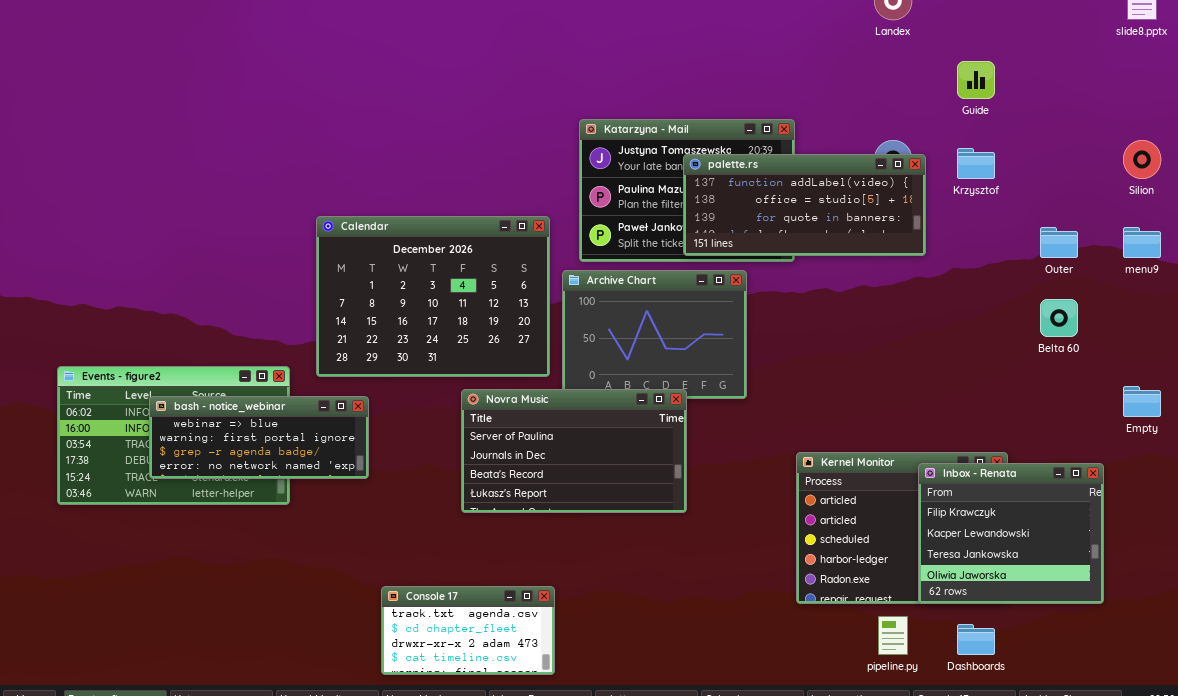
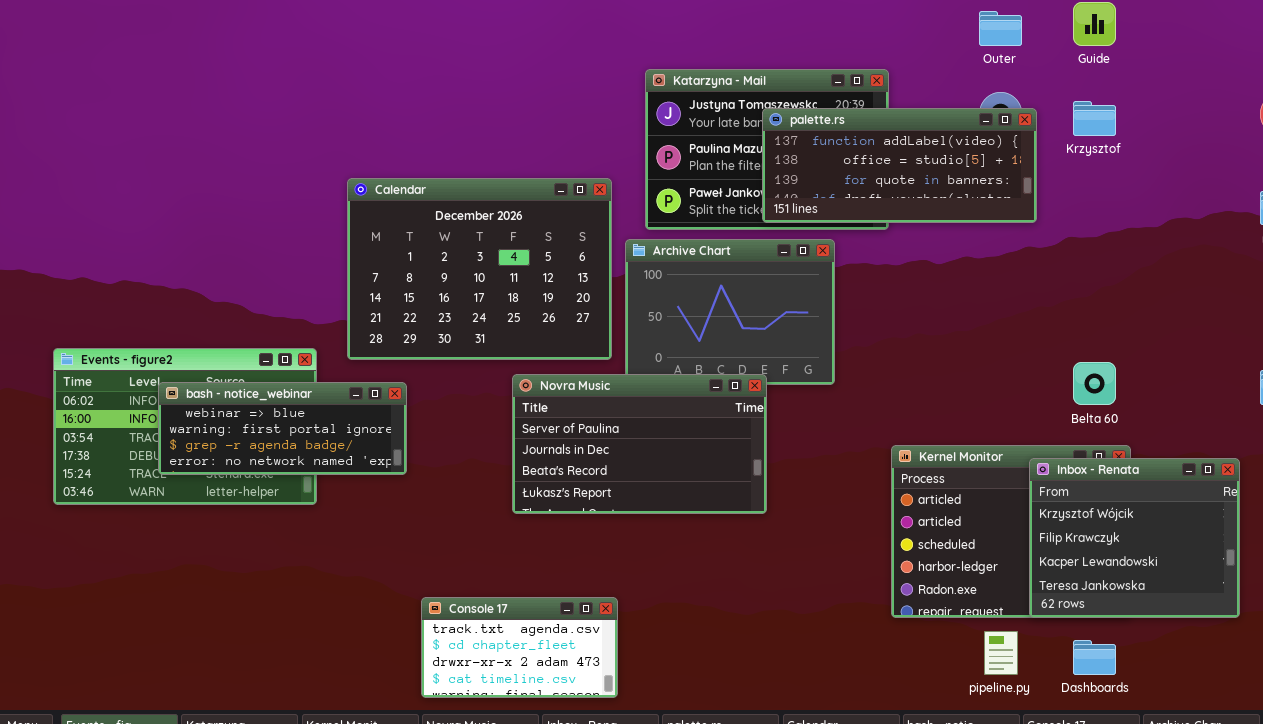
Outer: [1040,227,1078,258] -> [979,11,1022,46], moved
Belta 60: [1040,299,1078,337] -> [1073,362,1116,405], moved
Inbox - Renata: [918,463,1104,604] -> [1029,458,1240,618], scrolled up 1 row

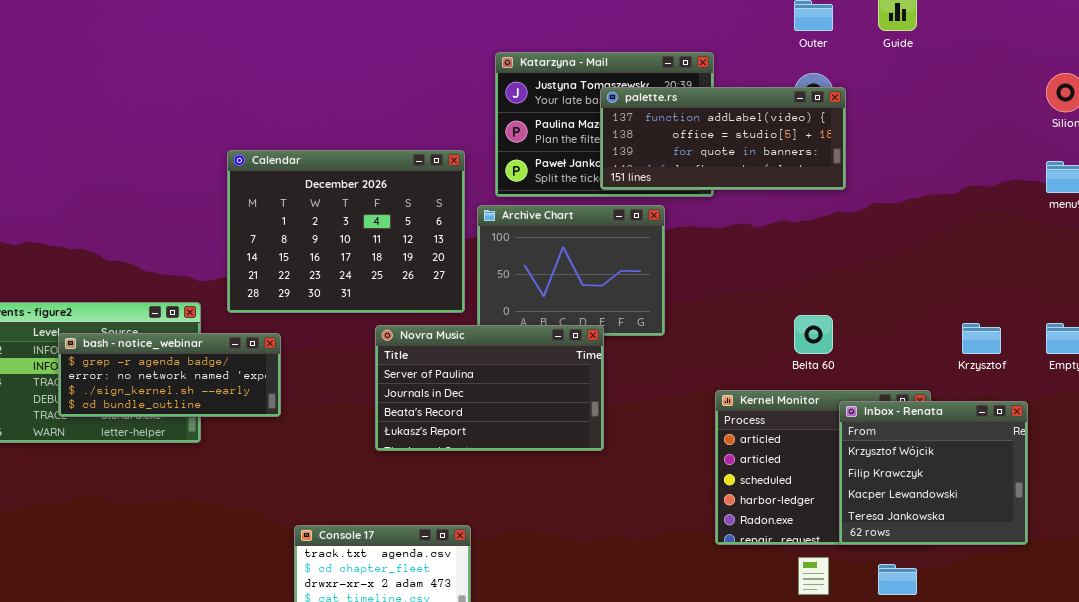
Krzysztof: [1073,101,1116,136] -> [962,323,1001,354], moved
Belta 60: [1073,362,1116,405] -> [794,315,833,354], moved
bash - notice_webinar: [158,382,407,475] -> [58,333,281,417], scrolled down 2 rows

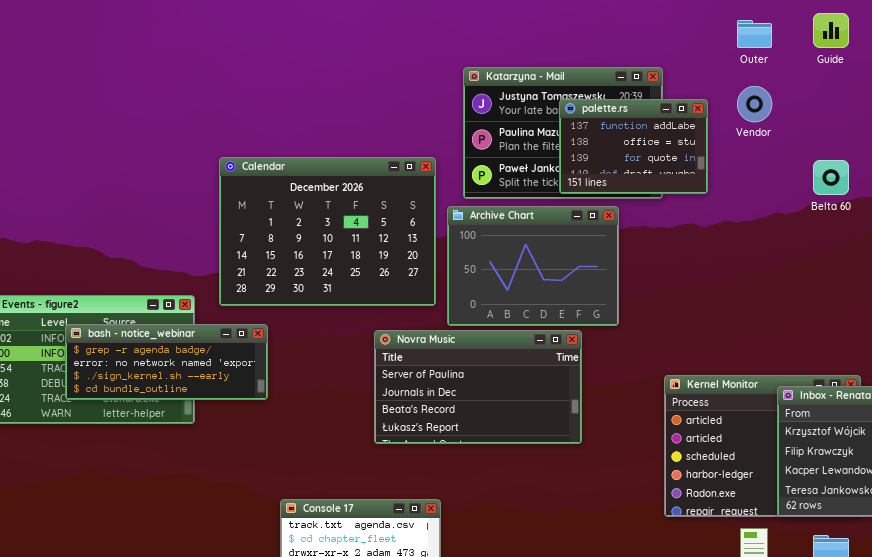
palette.rs: [600,87,846,190] -> [559,99,708,194], resized
Belta 60: [794,315,833,354] -> [813,160,849,195], moved
Novra Music: [375,325,604,451] -> [374,330,582,444], moved

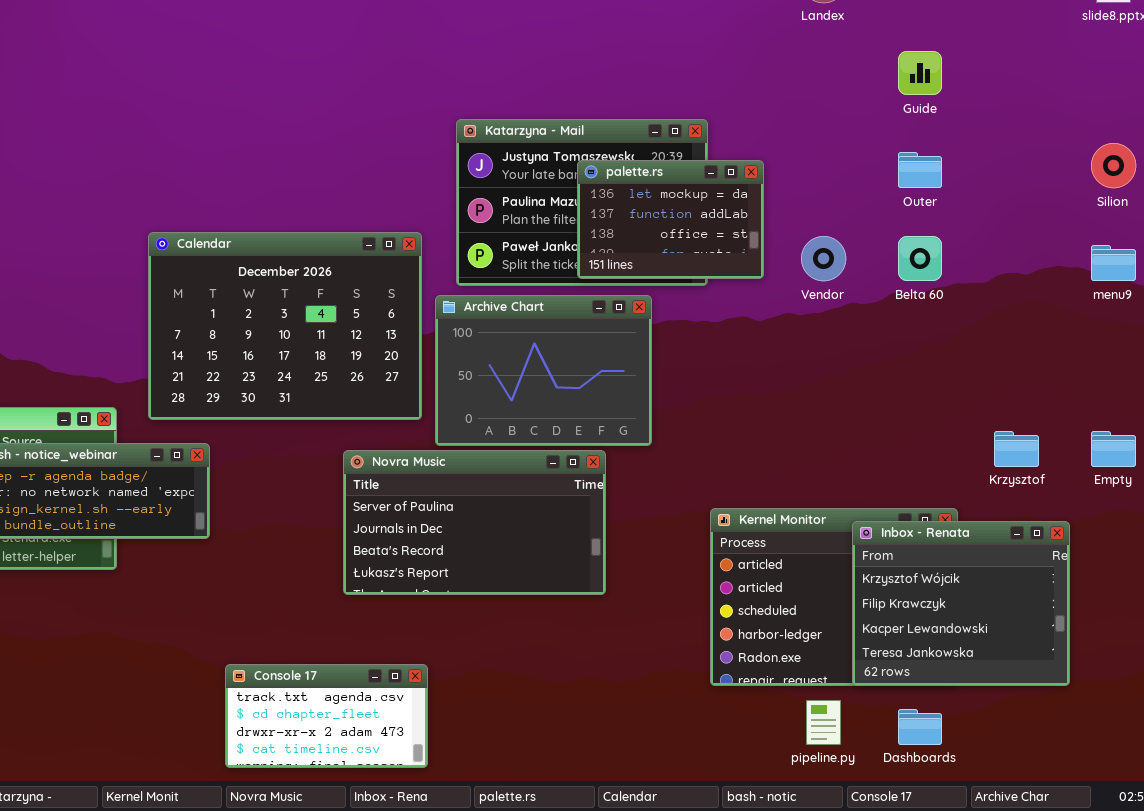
Outer: [737,20,772,48] -> [898,152,942,188], moved
Vendor: [737,86,772,122] -> [801,236,846,281], moved
palette.rs: [559,99,708,194] -> [577,160,764,279], scrolled up 1 row

